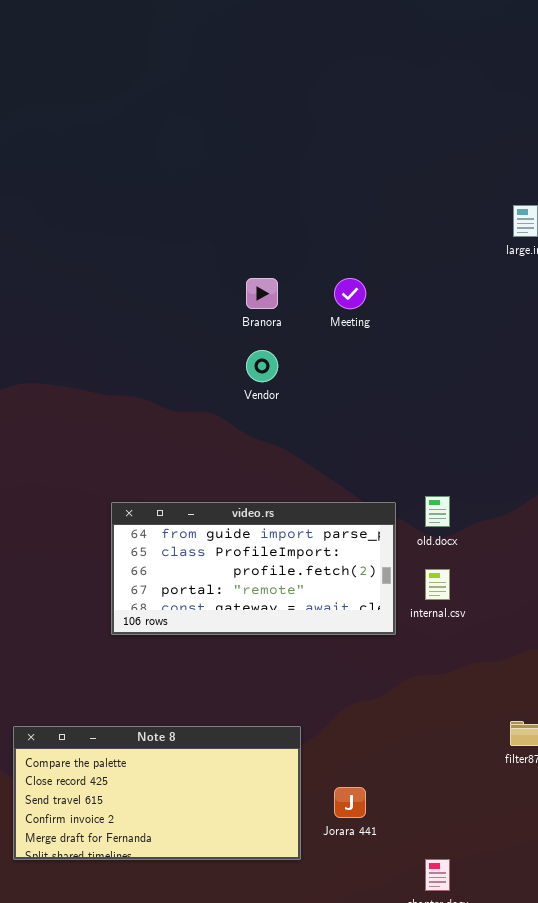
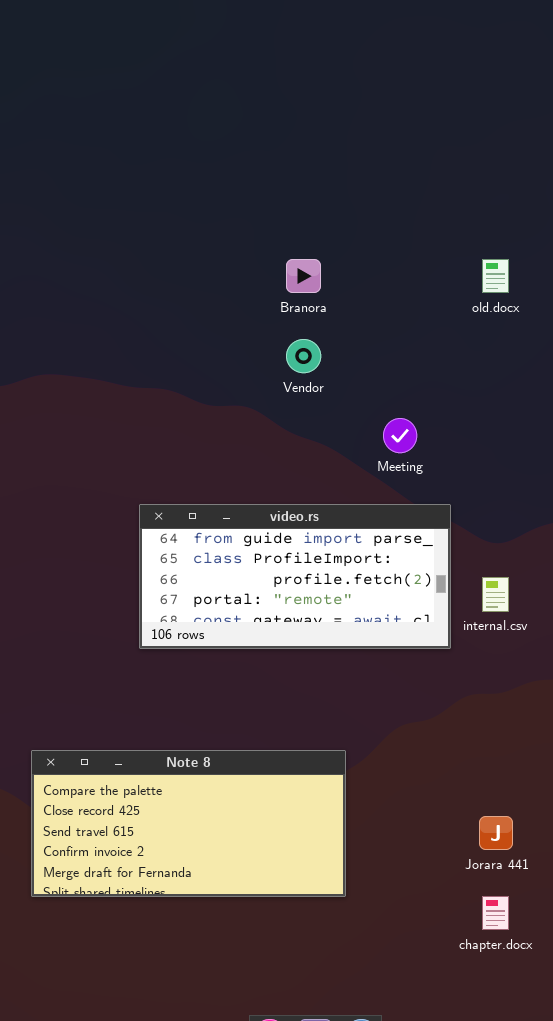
Meeting: [334,278,366,309] -> [383,418,417,453], moved
old.docx: [425,496,450,527] -> [482,259,509,293], moved
Jorara 441: [334,787,366,818] -> [479,816,513,850], moved

